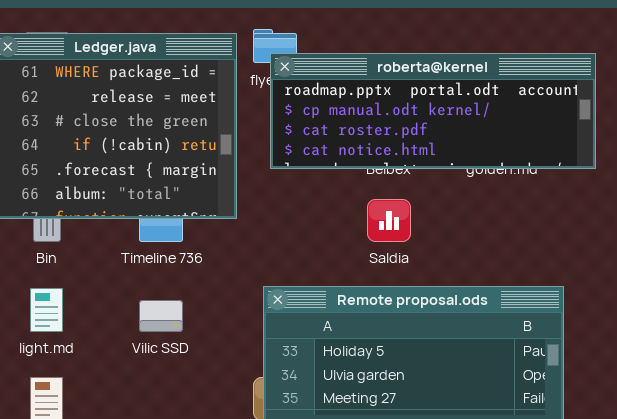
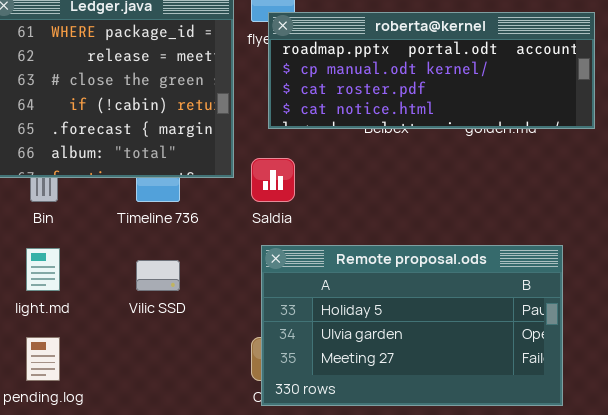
Saldia: [367,199,411,242] -> [251,158,295,202], moved

